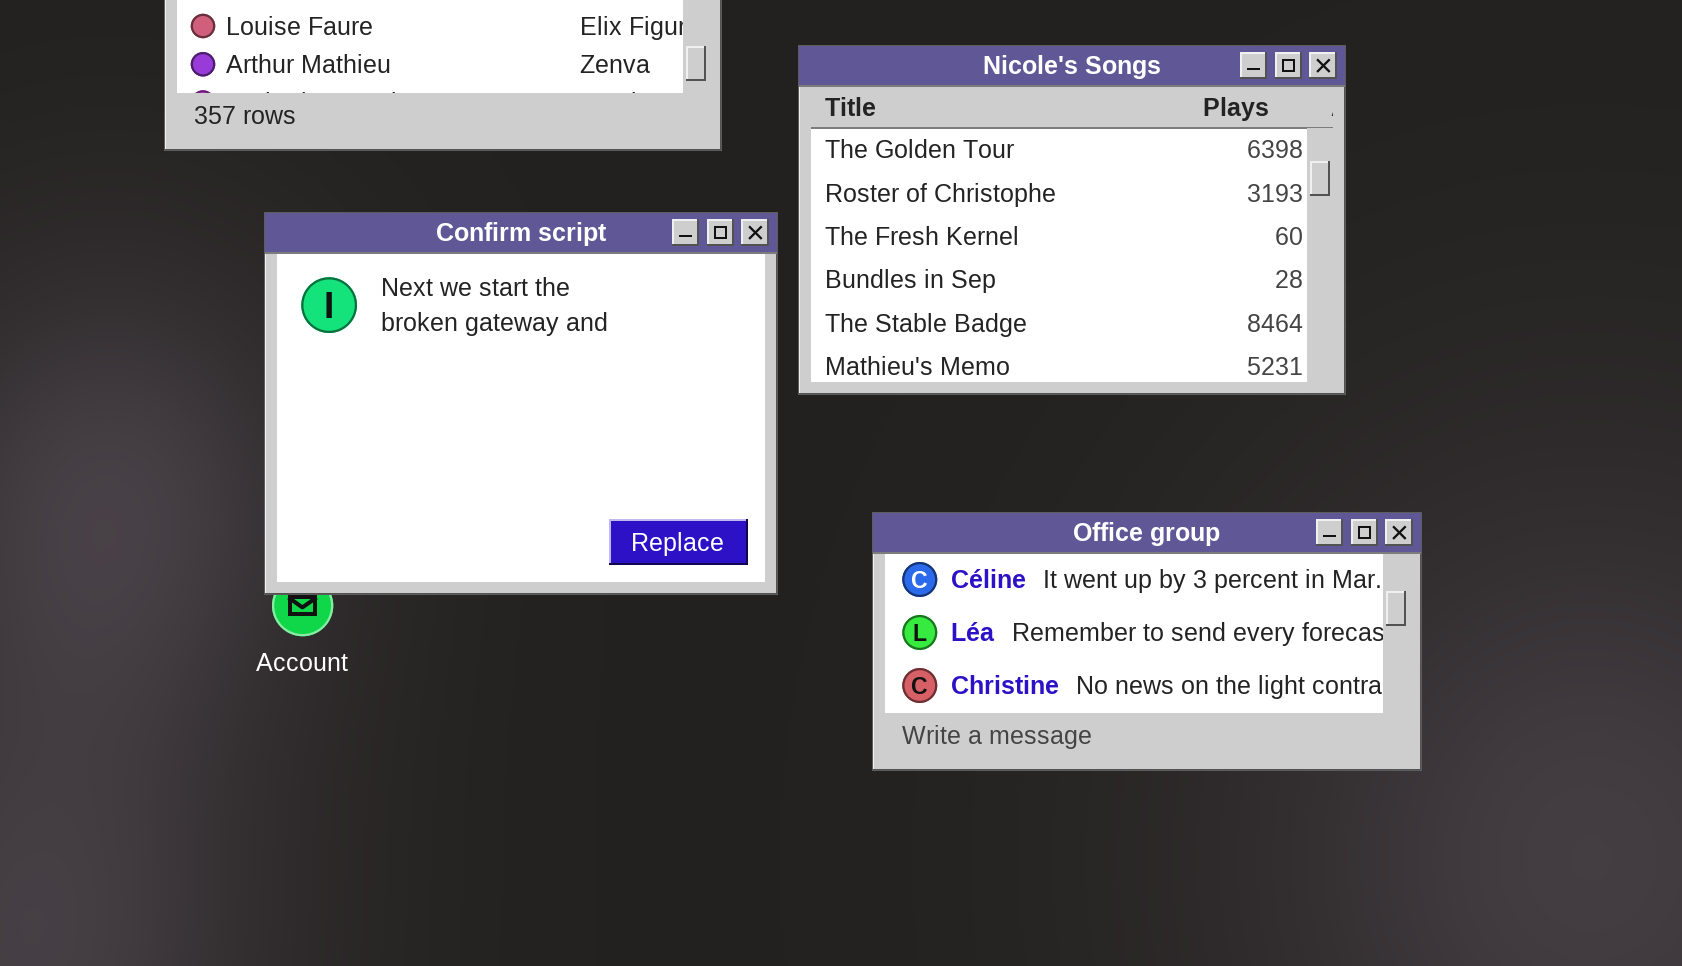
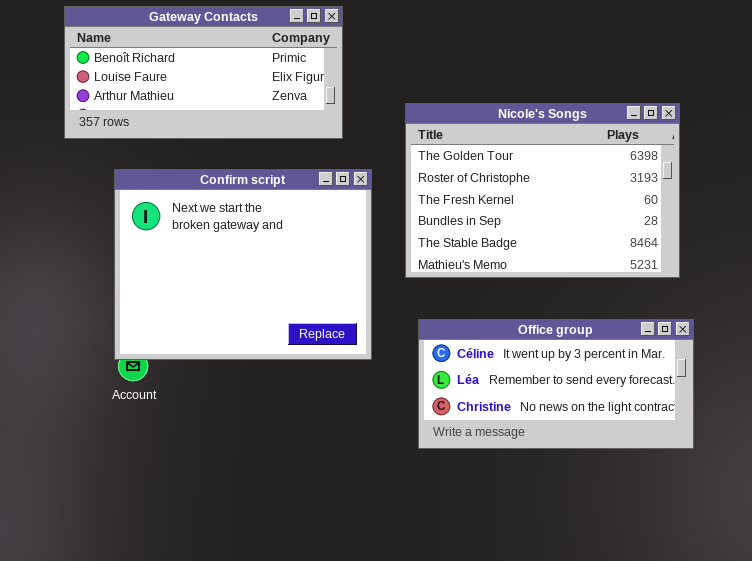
Nicole's Songs: [798,45,1346,395] -> [405,103,680,278], moved

